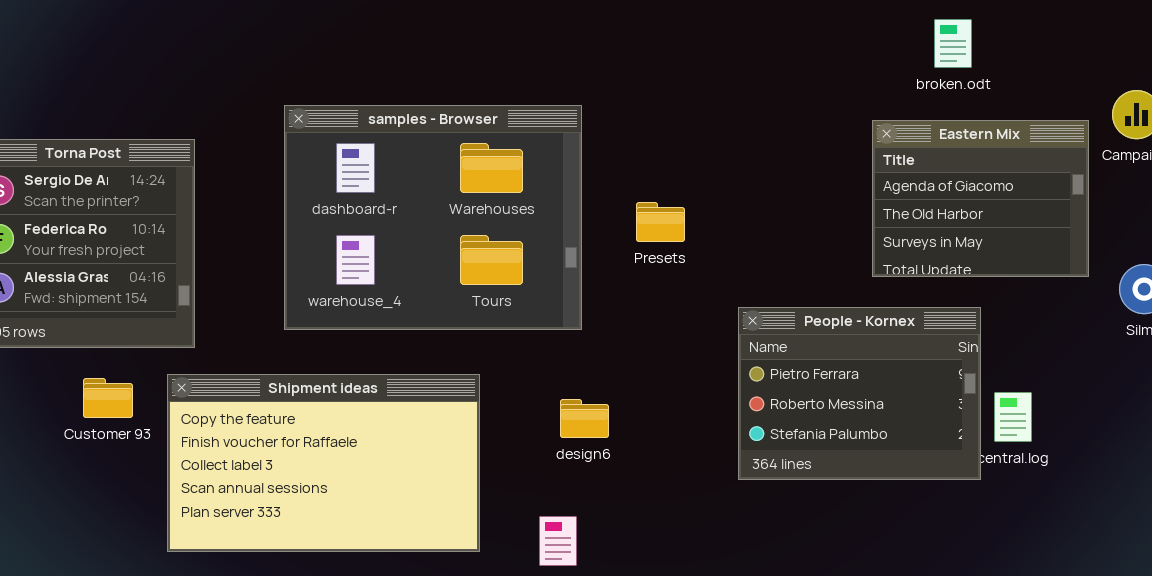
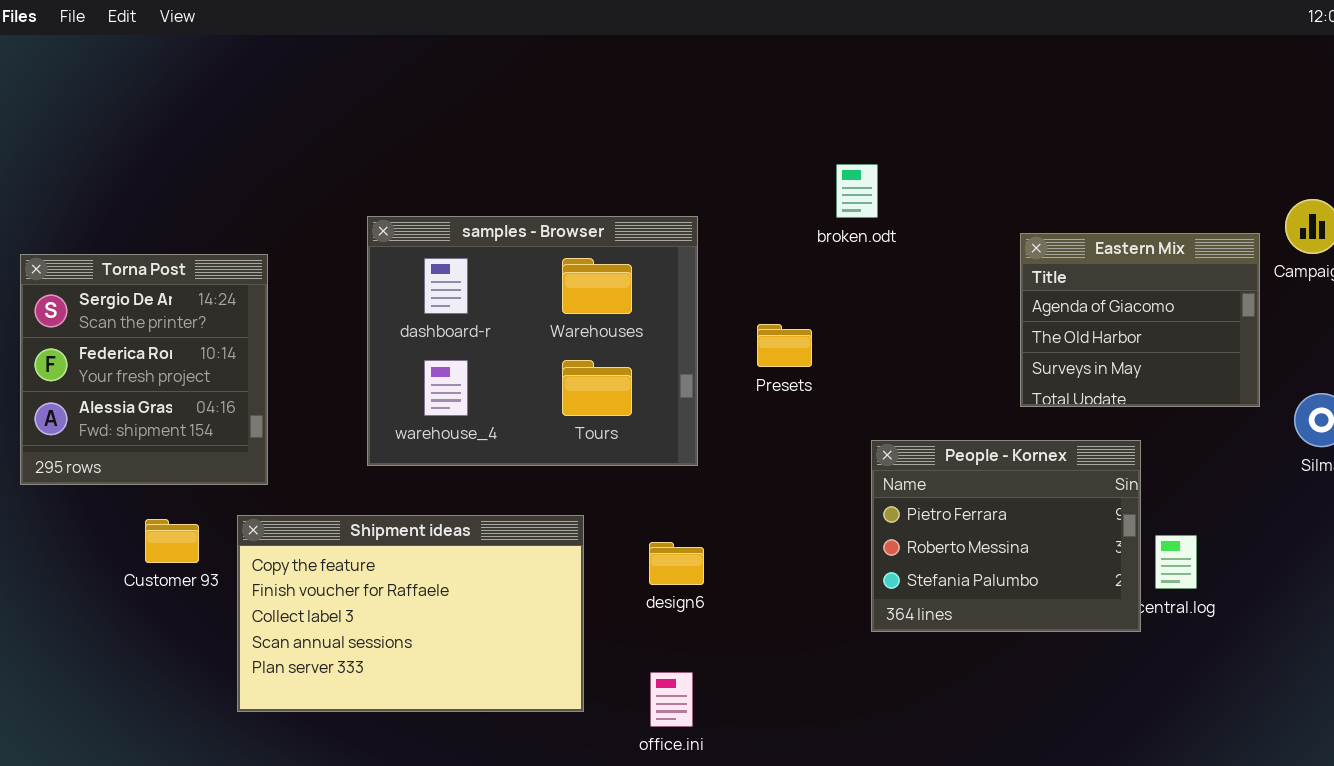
broken.odt: [934,19,972,68] -> [836,164,878,218], moved
design6: [560,399,609,438] -> [649,542,704,585], moved

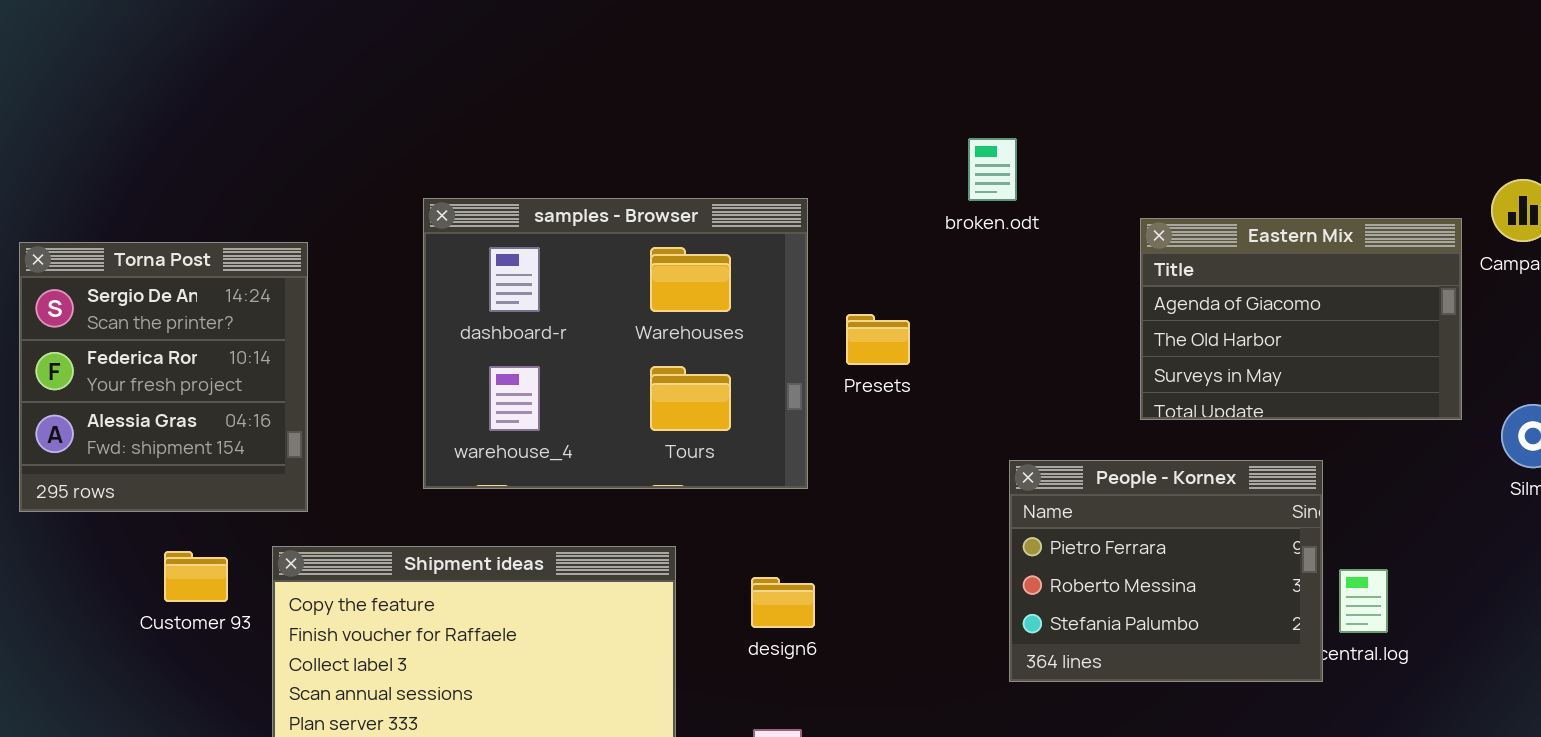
Eastern Mix: [1020,233,1260,407] -> [1140,218,1462,420], resized
Presets: [757,324,812,367] -> [846,314,910,365], moved

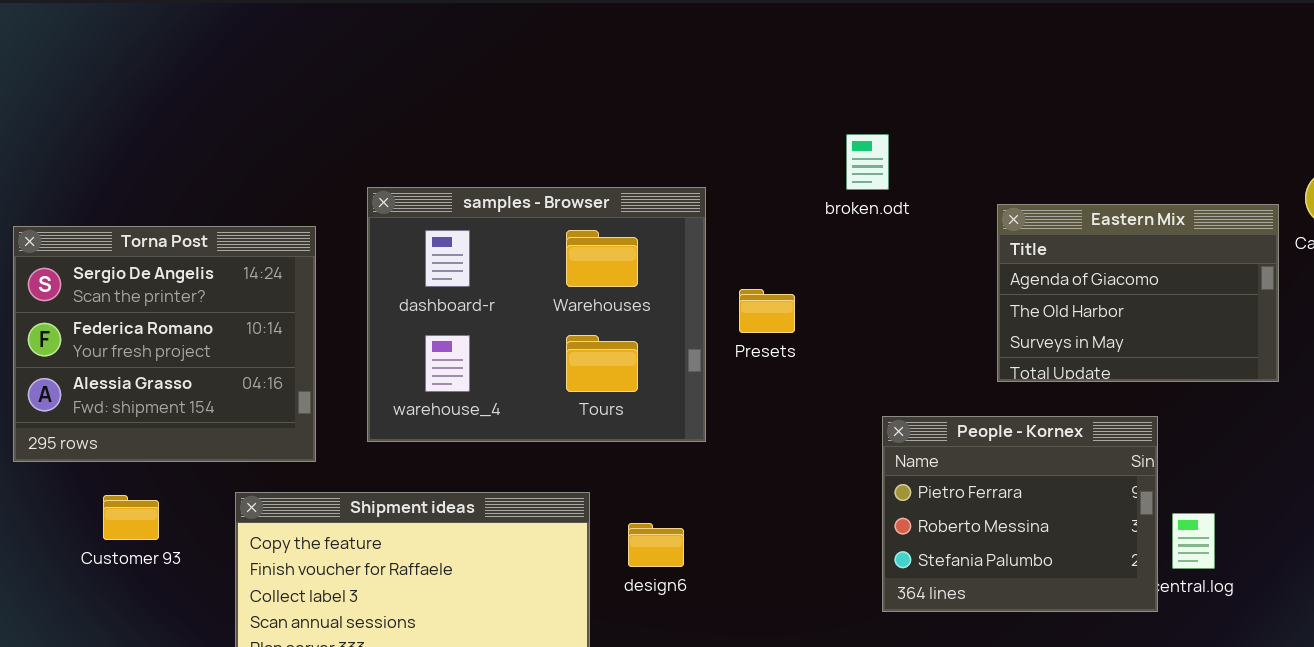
Torna Post: [19,242,308,512] -> [13,226,316,462], resized
Customer 93: [164,551,228,602] -> [103,495,159,540], moved
design6: [751,577,815,628] -> [628,523,684,567], moved

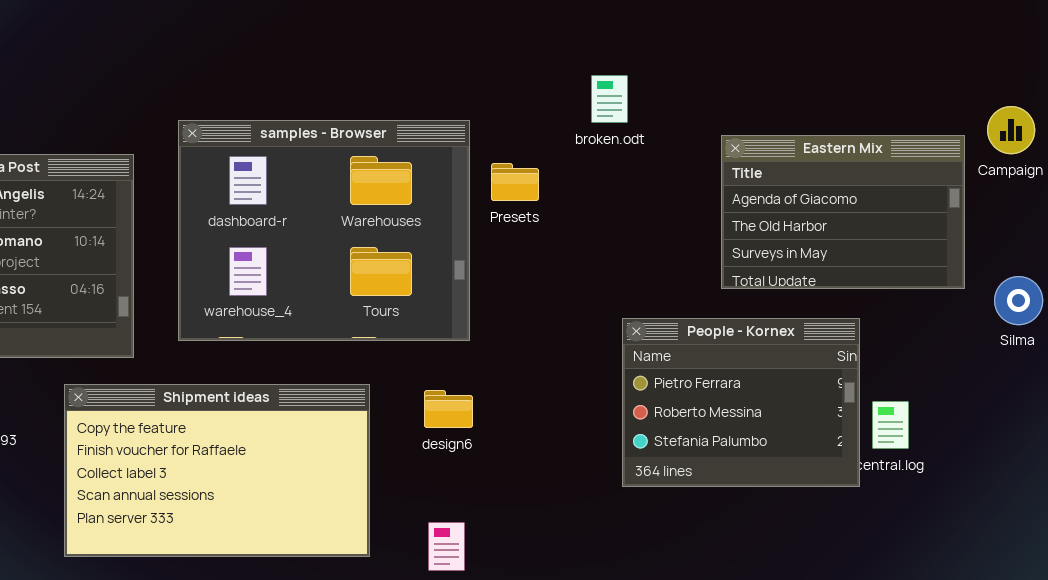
Presets: [739,289,795,333] -> [491,163,539,201], moved
design6: [628,523,684,567] -> [424,390,473,428], moved

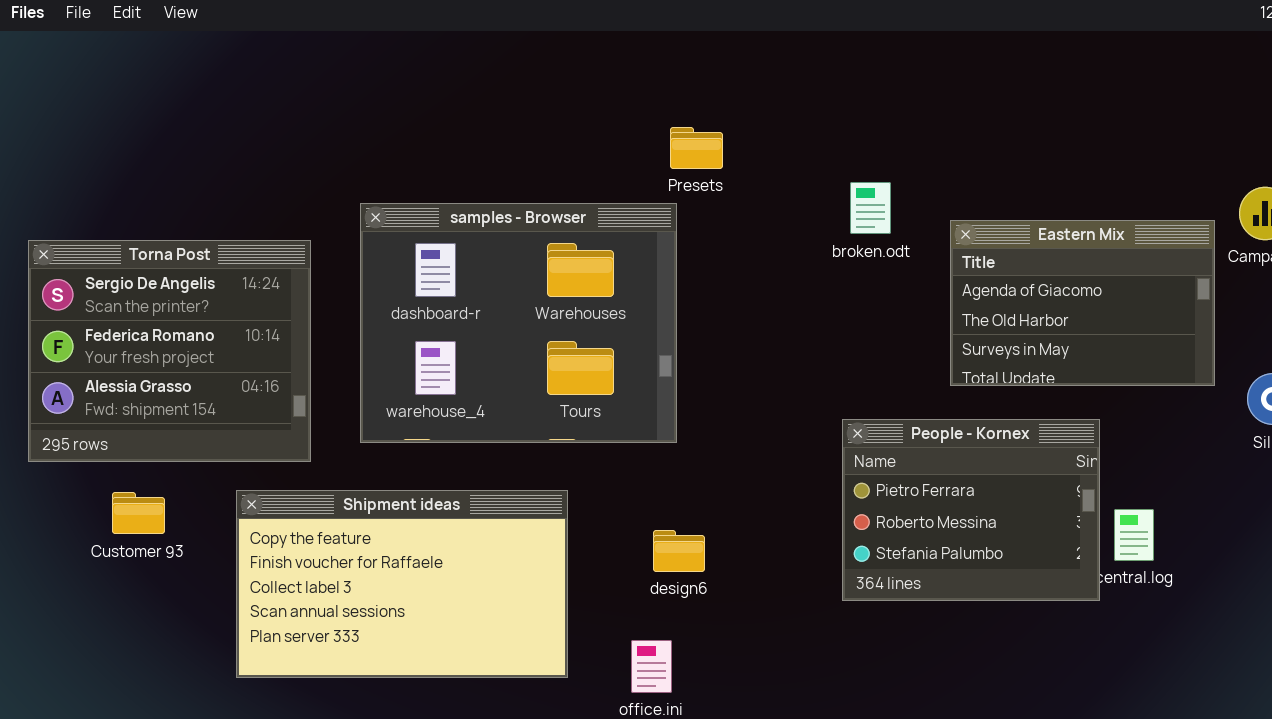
broken.odt: [591,75,628,123] -> [850,182,891,234], moved
Presets: [491,163,539,201] -> [670,127,723,169], moved
design6: [424,390,473,428] -> [653,530,705,572], moved

